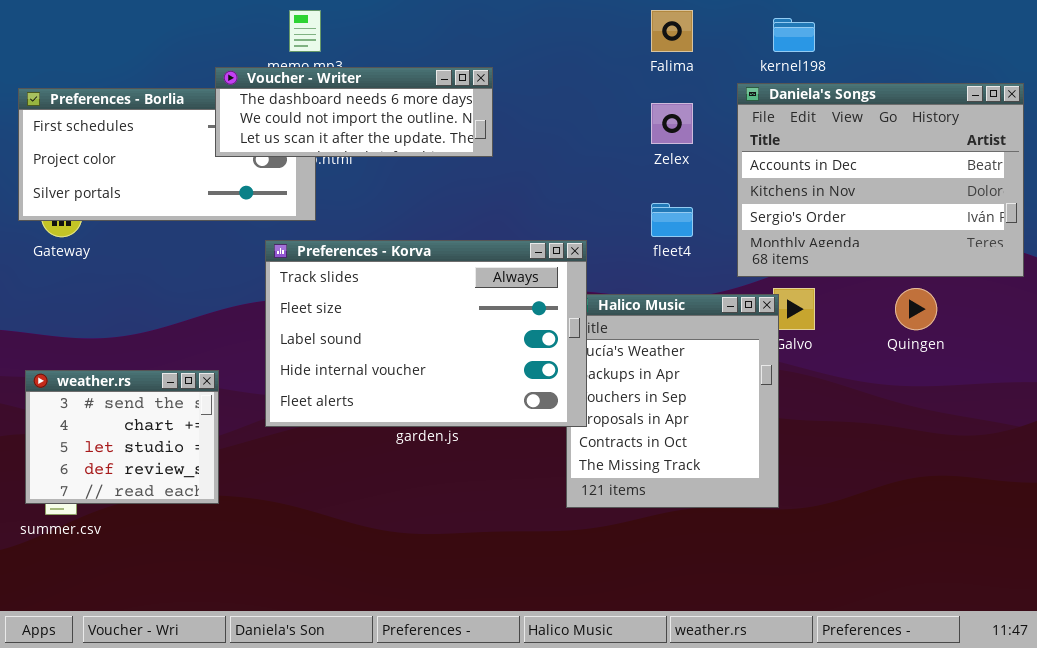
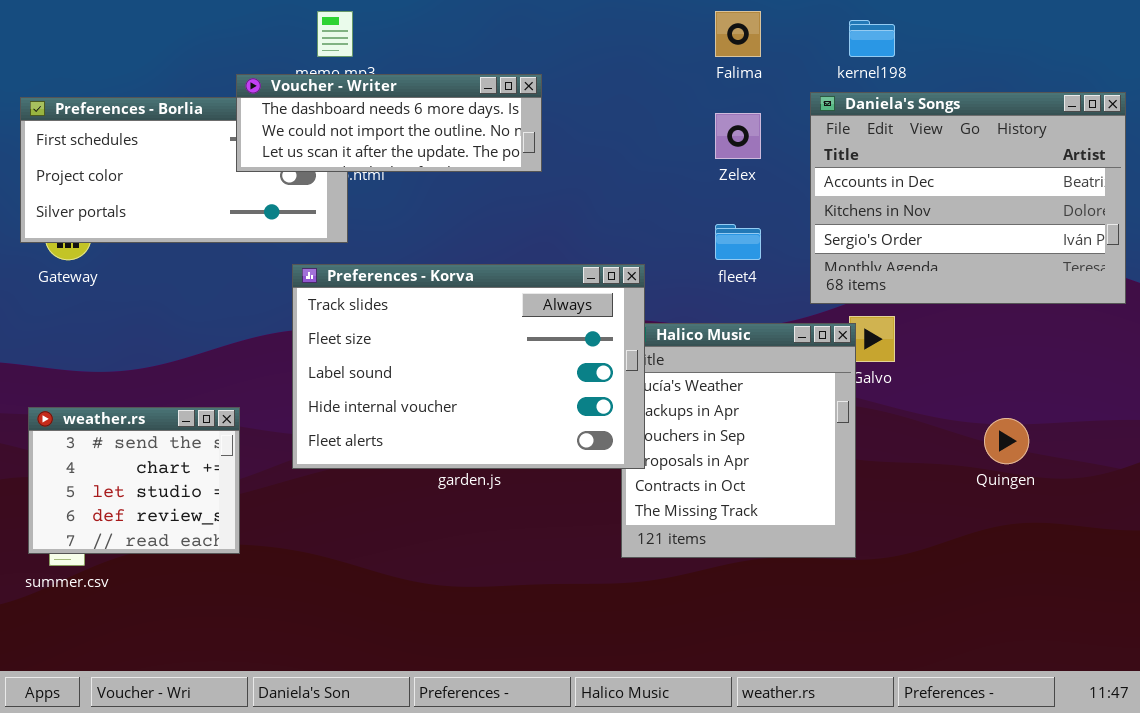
Quingen: [895,288,937,330] -> [984,418,1029,464], moved

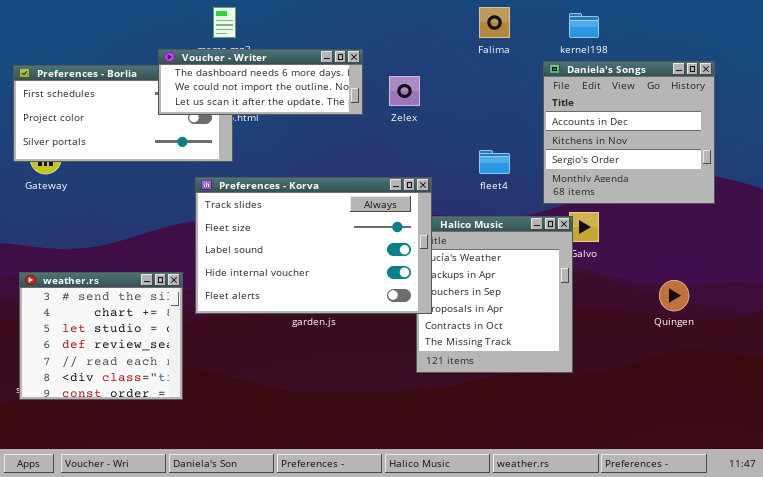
Daniela's Songs: [810,92,1126,304] -> [543,61,715,204], resized
Zelex: [715,113,761,159] -> [389,76,420,106], moved
weather.rs: [28,407,240,554] -> [19,272,183,400], resized

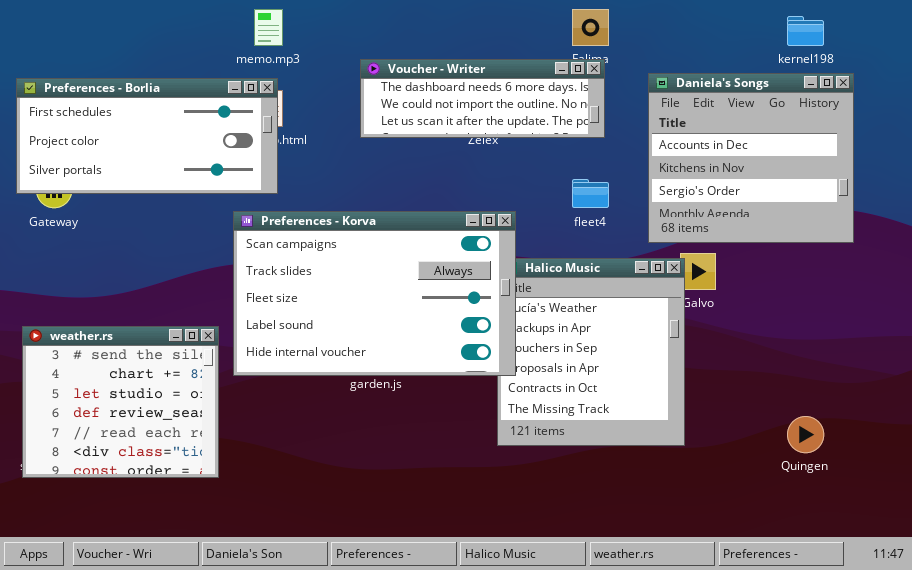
kernel198: [569,13,599,38] -> [787,16,824,46], moved
Voucher - Writer: [158,49,363,115] -> [360,59,605,138], moved
Preferences - Korva: [195,177,432,314] -> [233,211,516,376], scrolled up 1 row
Quingen: [659,280,689,311] -> [787,416,824,453], moved

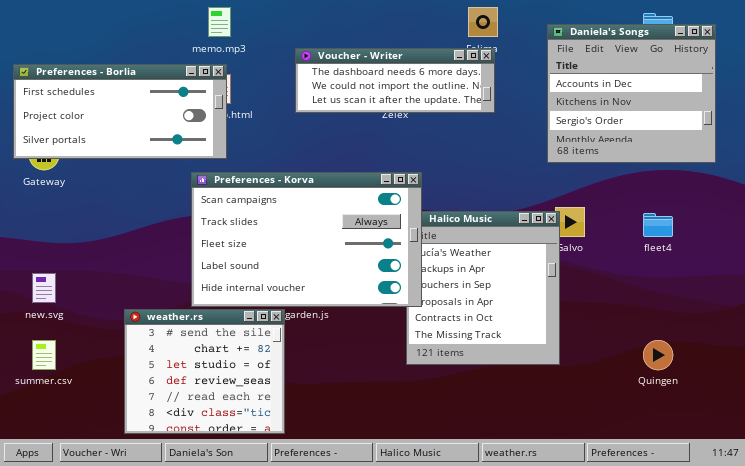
Daniela's Songs: [648,73,854,243] -> [547,24,716,163], moved
fleet4: [572,179,609,208] -> [643,213,673,237], moved
weather.rs: [22,326,219,478] -> [124,309,285,434], moved

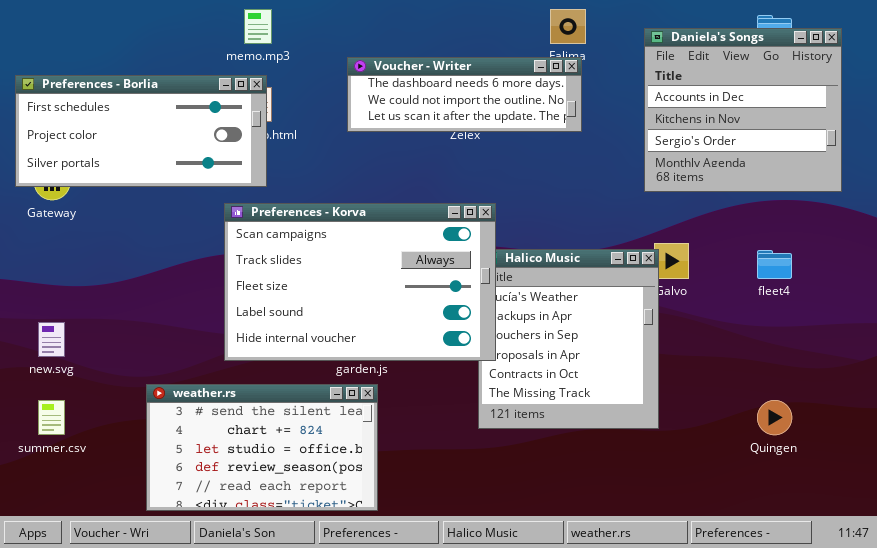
weather.rs: [124,309,285,434] -> [146,384,378,511], resized

